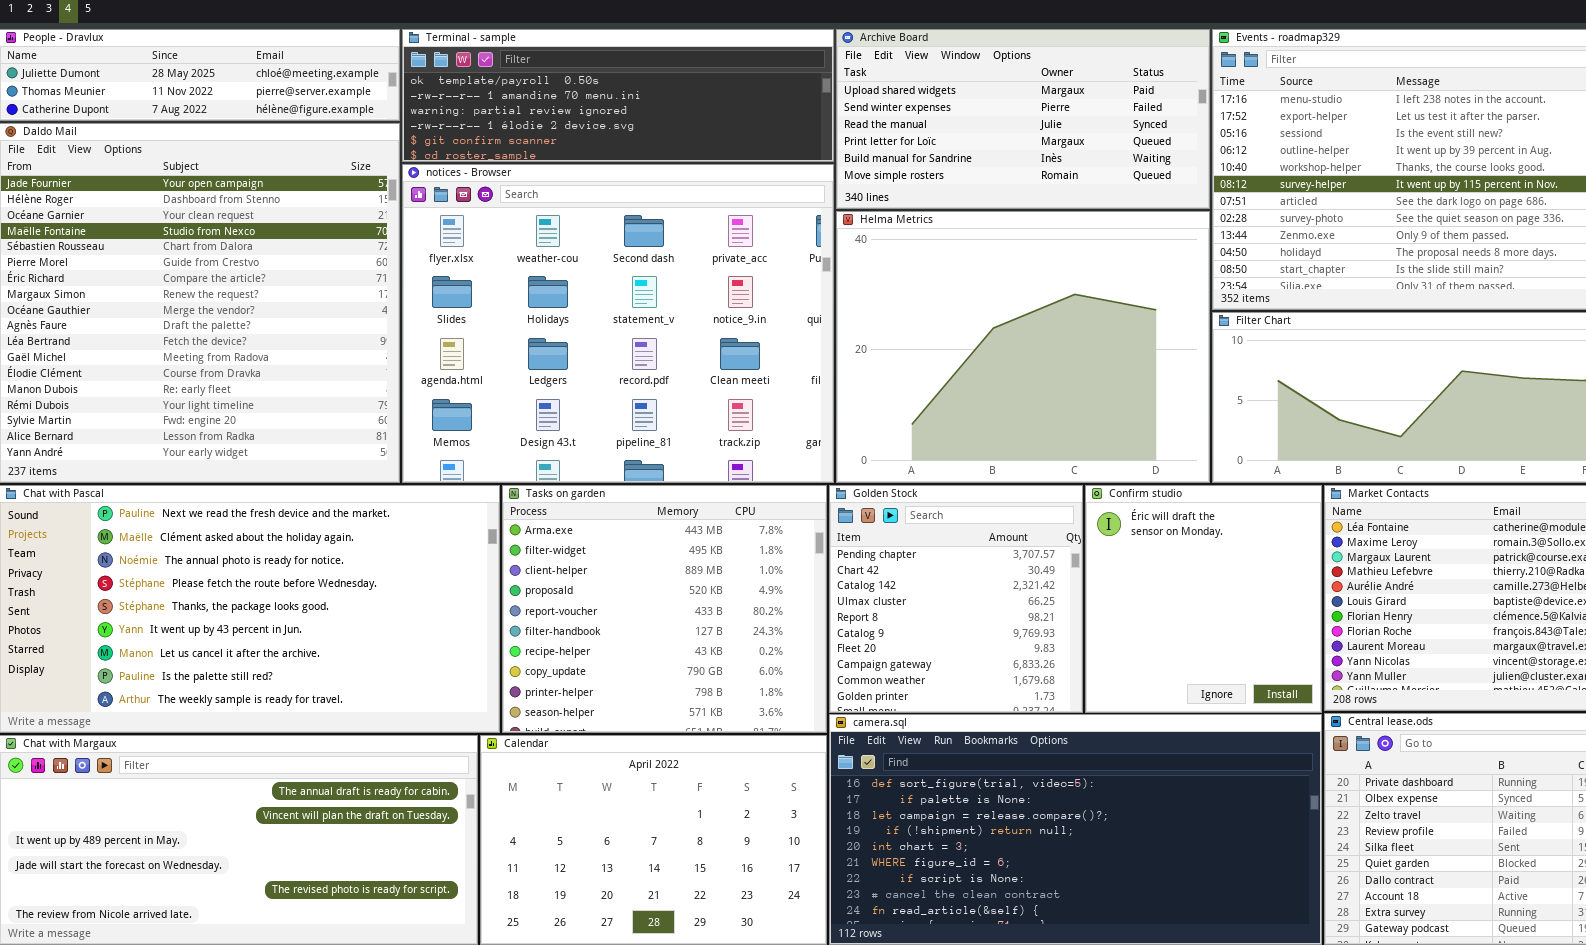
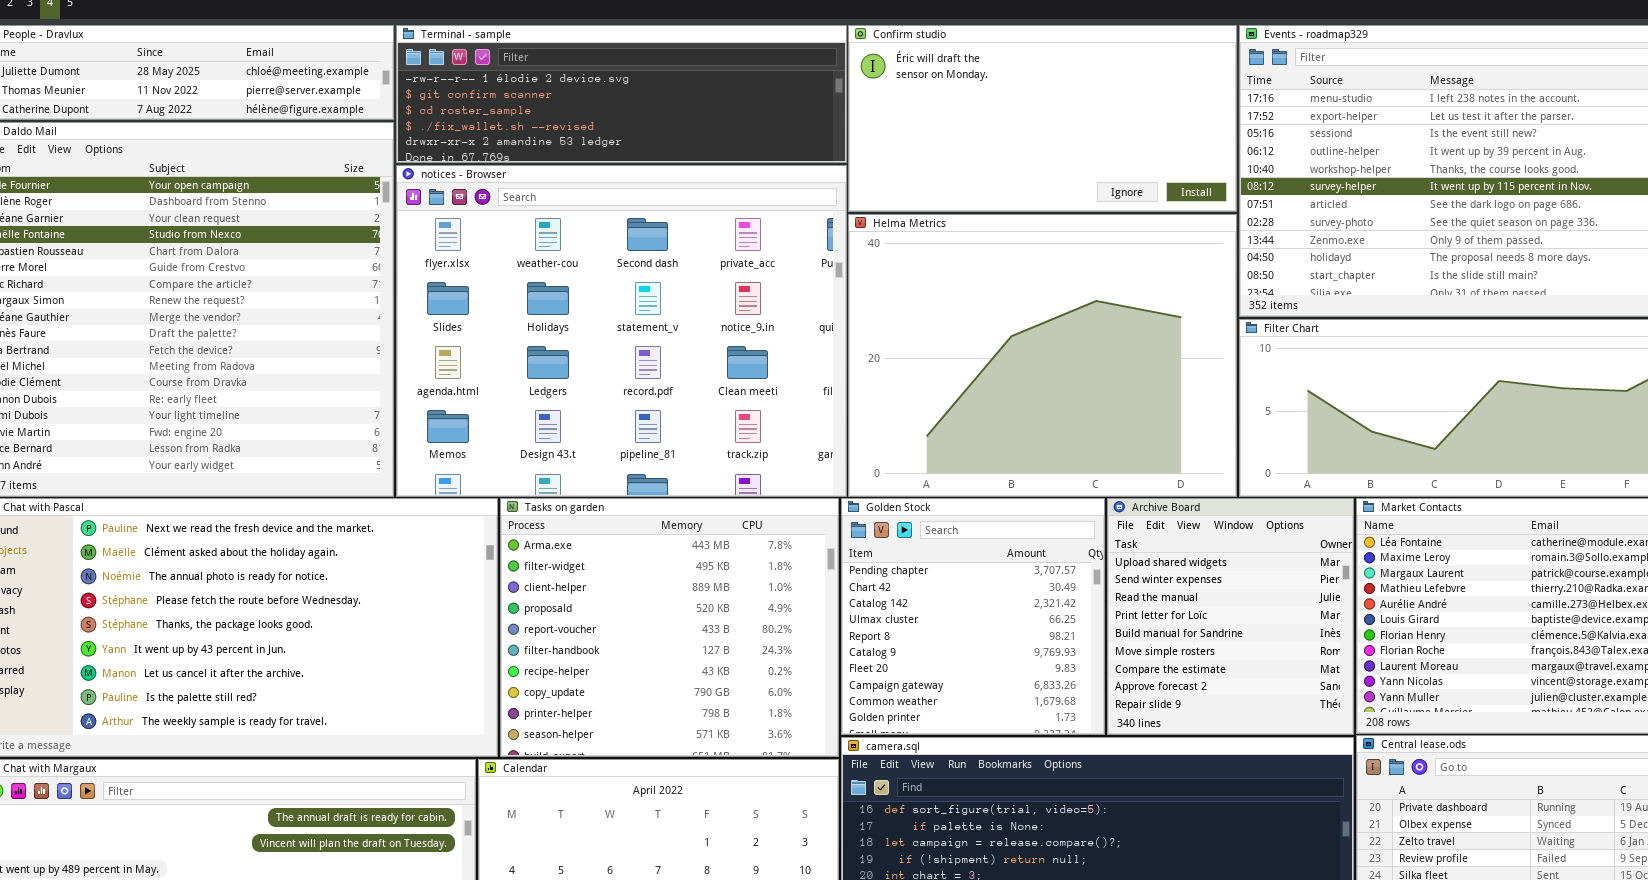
Terminal - sample: [402,29,834,162] -> [396,25,847,163], scrolled down 3 rows
Archive Board: [836,29,1210,209] -> [1107,498,1354,735], moved, resized
Confirm studio: [1085,485,1322,713] -> [848,25,1237,212], moved, resized

